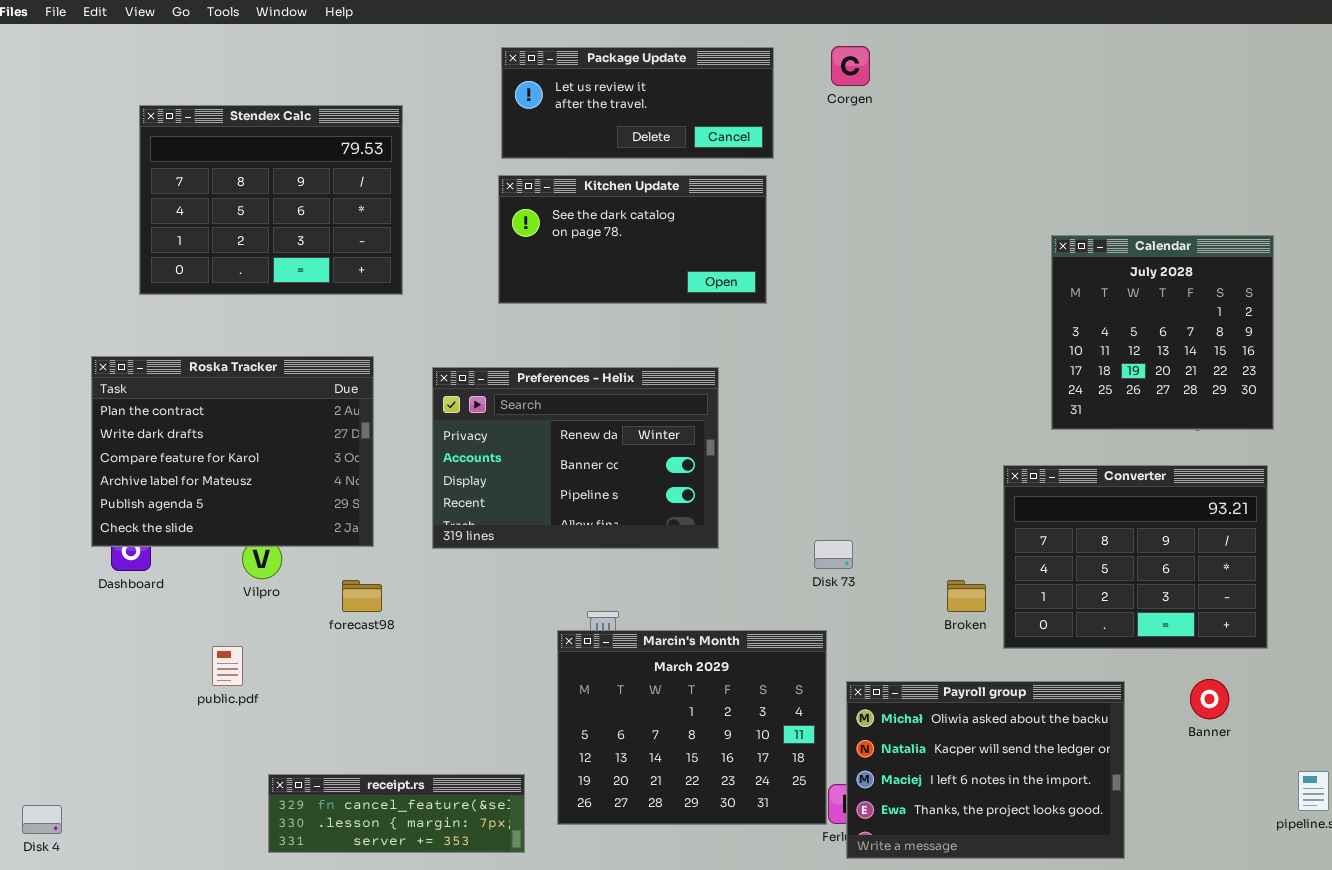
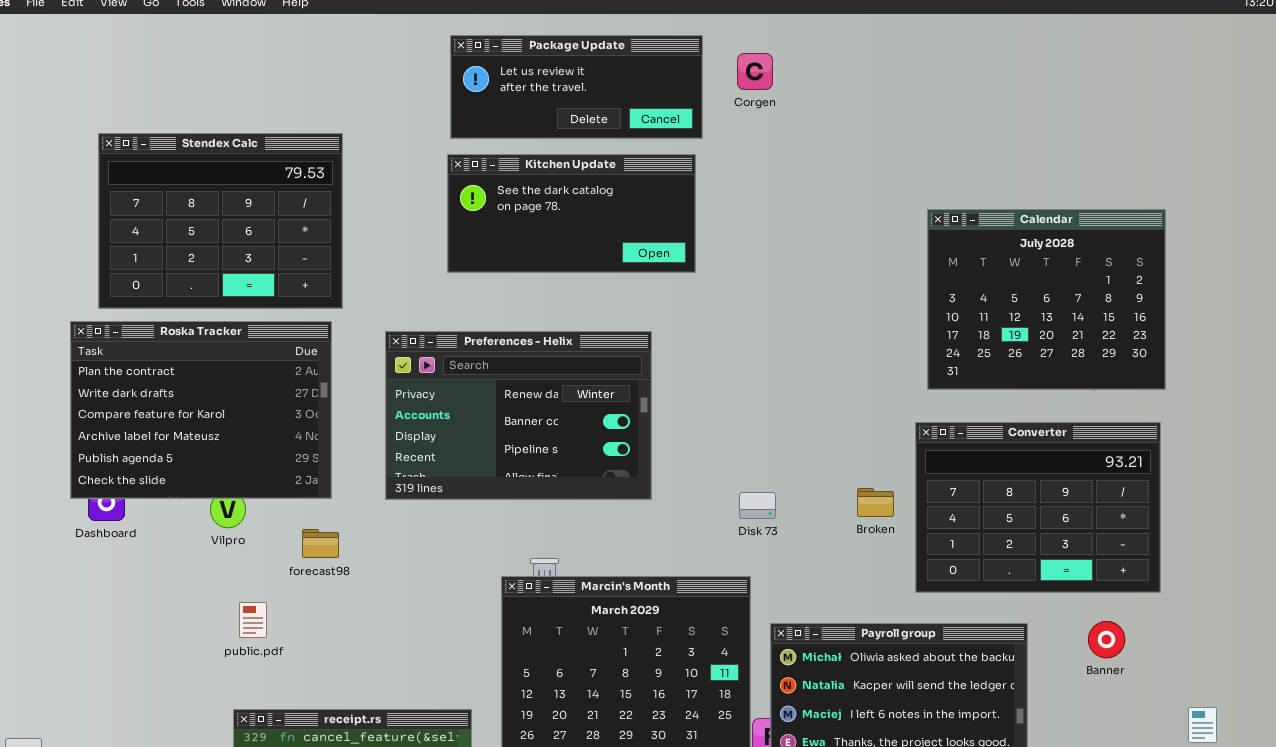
Corgen: [831,46,870,86] -> [737,53,773,90], moved
Stendex Calc: [139,105,403,295] -> [98,133,343,309], moved
Calendar: [1051,235,1274,430] -> [927,209,1166,390], resized
Broken: [947,580,986,612] -> [857,488,894,517], moved
public.pdf: [212,646,243,686] -> [239,602,267,638], moved

